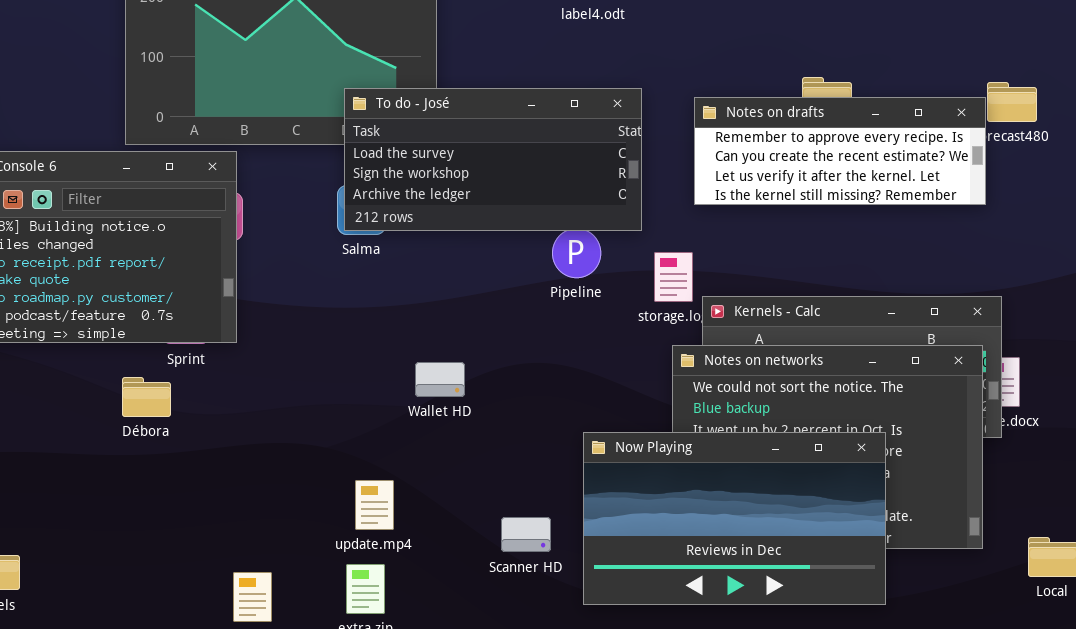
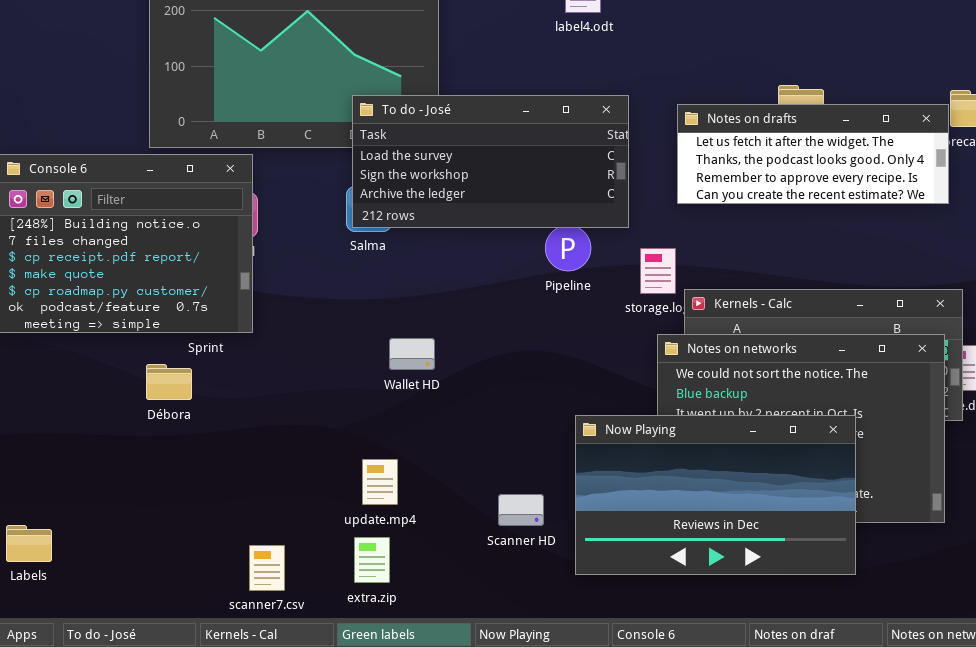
Notes on drafts: [694,97,986,205] -> [677,104,949,204], scrolled up 2 rows
Wallet HD: [415,362,465,397] -> [389,338,435,370], moved

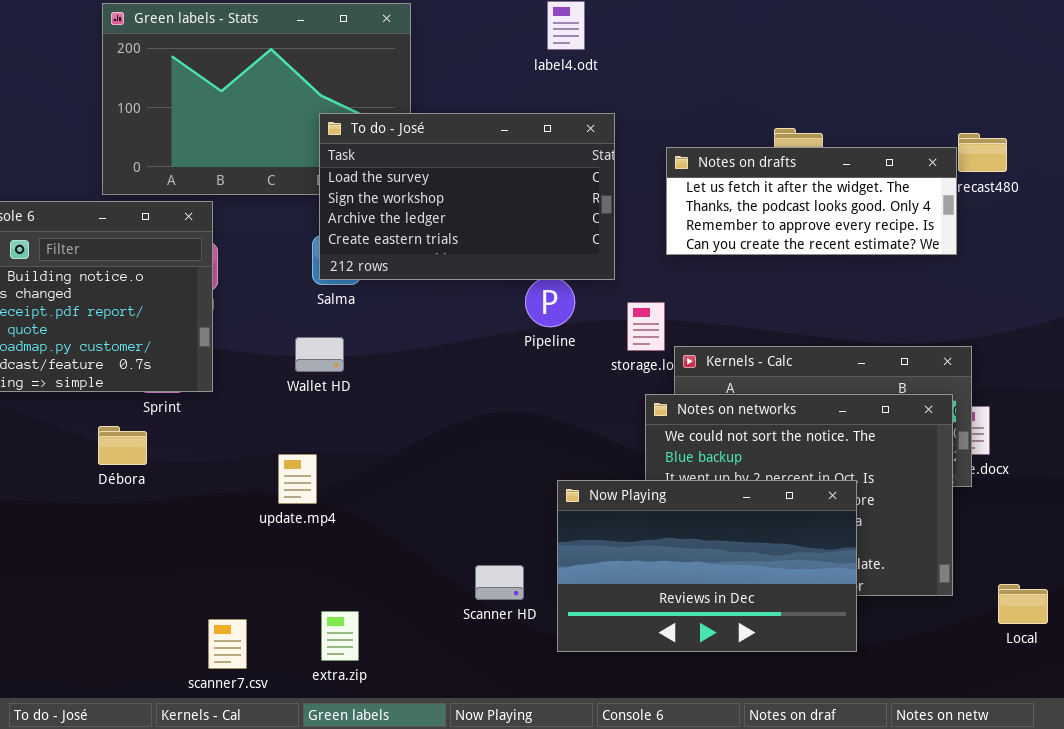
To do - José: [352,95,629,228] -> [319,113,615,280], resized
Wallet HD: [389,338,435,370] -> [295,337,344,372], moved
update.mp4: [362,459,398,505] -> [278,454,317,504], moved

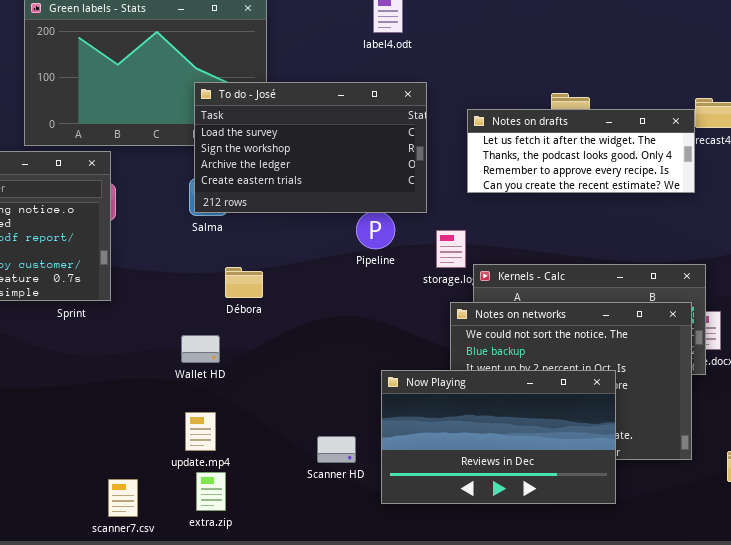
Wallet HD: [295,337,344,372] -> [181,335,220,363], moved
Débora: [98,426,147,465] -> [225,267,263,298], moved
update.mp4: [278,454,317,504] -> [185,412,216,451], moved

